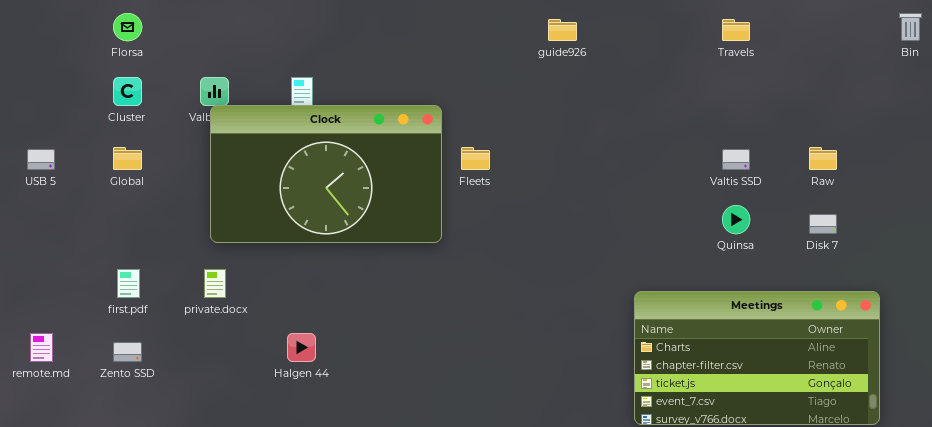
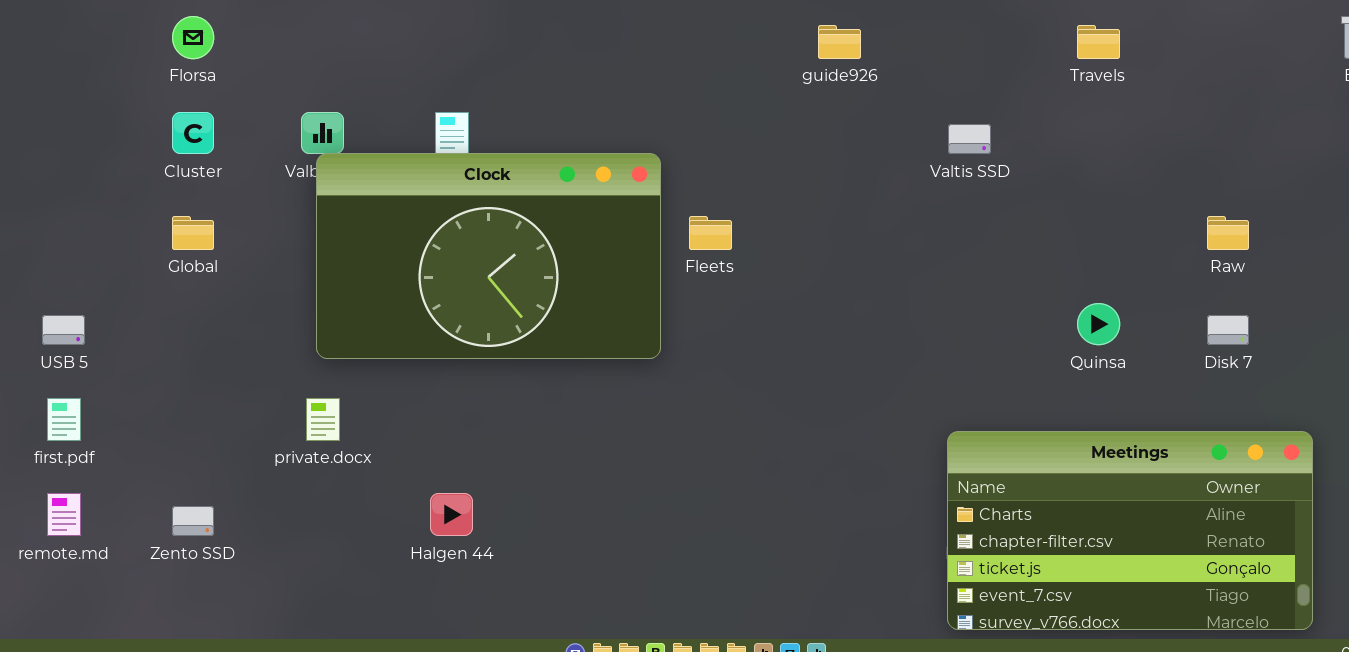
USB 5: [27,149,55,170] -> [42,315,85,345], moved
Valtis SSD: [722,149,750,170] -> [948,124,991,154], moved
first.pdf: [117,269,140,298] -> [47,398,81,441], moved

